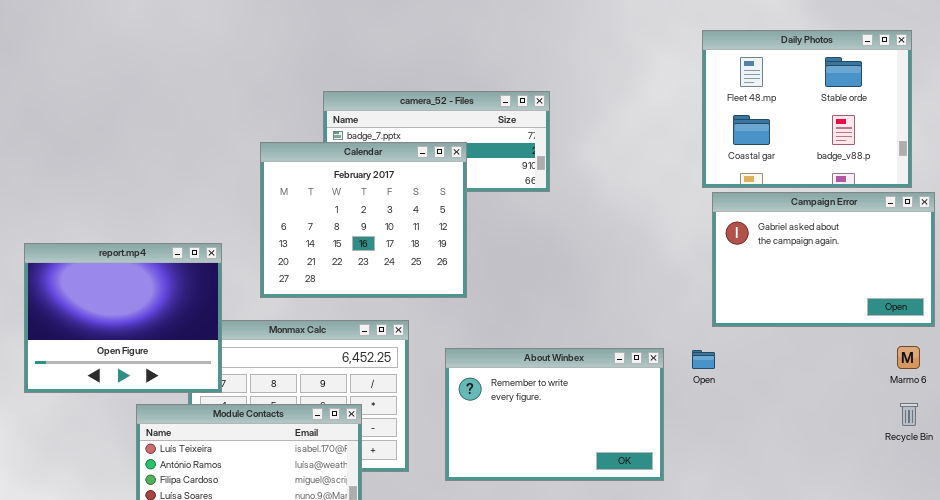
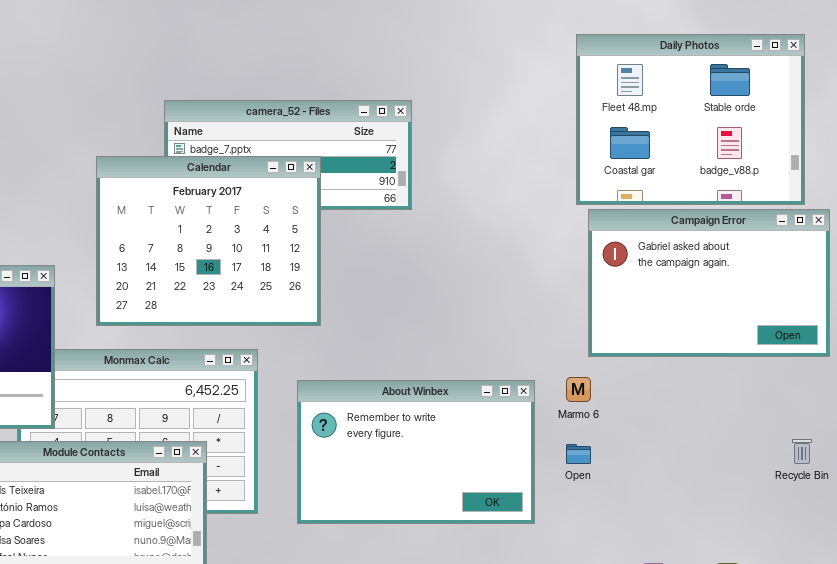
Marmo 6: [897,346,920,369] -> [566,377,591,402], moved
Open: [692,350,715,369] -> [566,444,591,464], moved

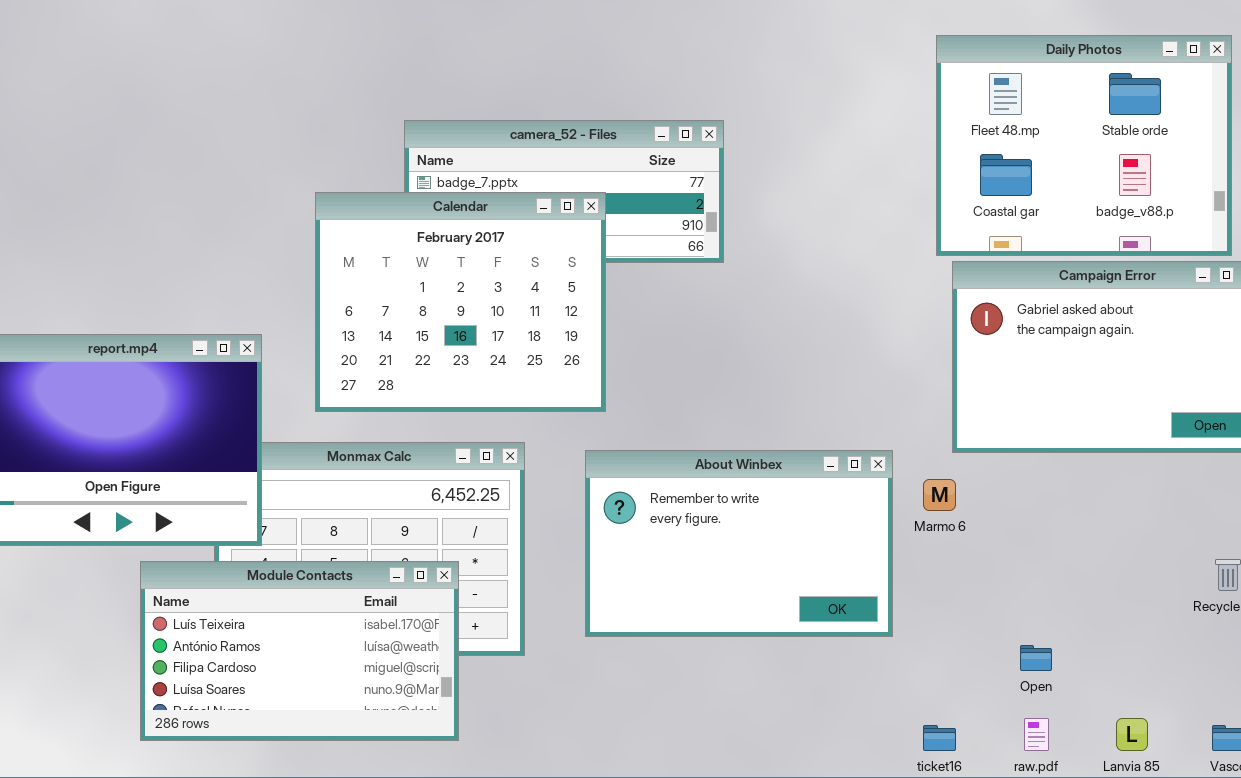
About Winbex: [297,380,535,524] -> [585,450,893,637], moved
Open: [566,444,591,464] -> [1020,645,1052,671], moved

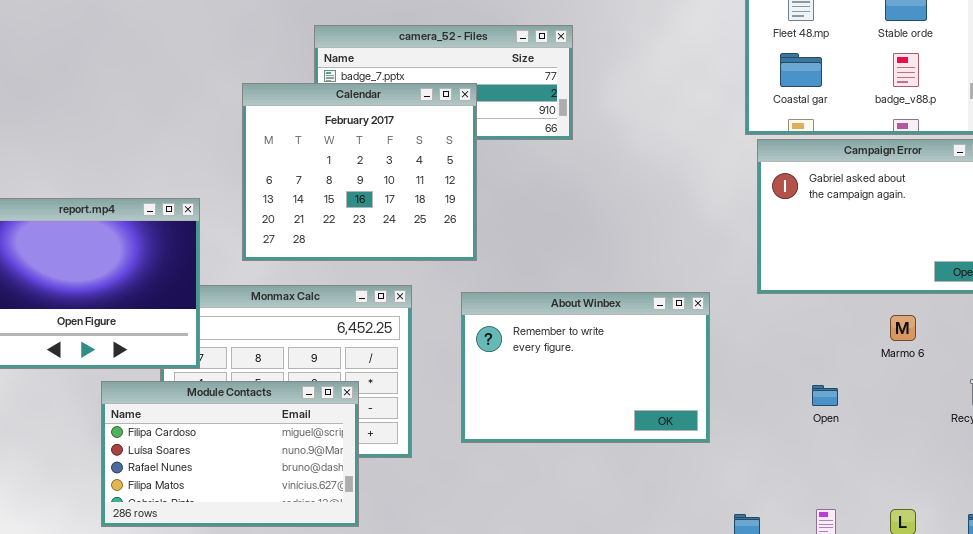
Marmo 6: [923,479,956,511] -> [890,315,916,341], moved
Module Contacts: [140,561,459,741] -> [101,381,359,527], scrolled down 2 rows
Open: [1020,645,1052,671] -> [812,385,838,406], moved

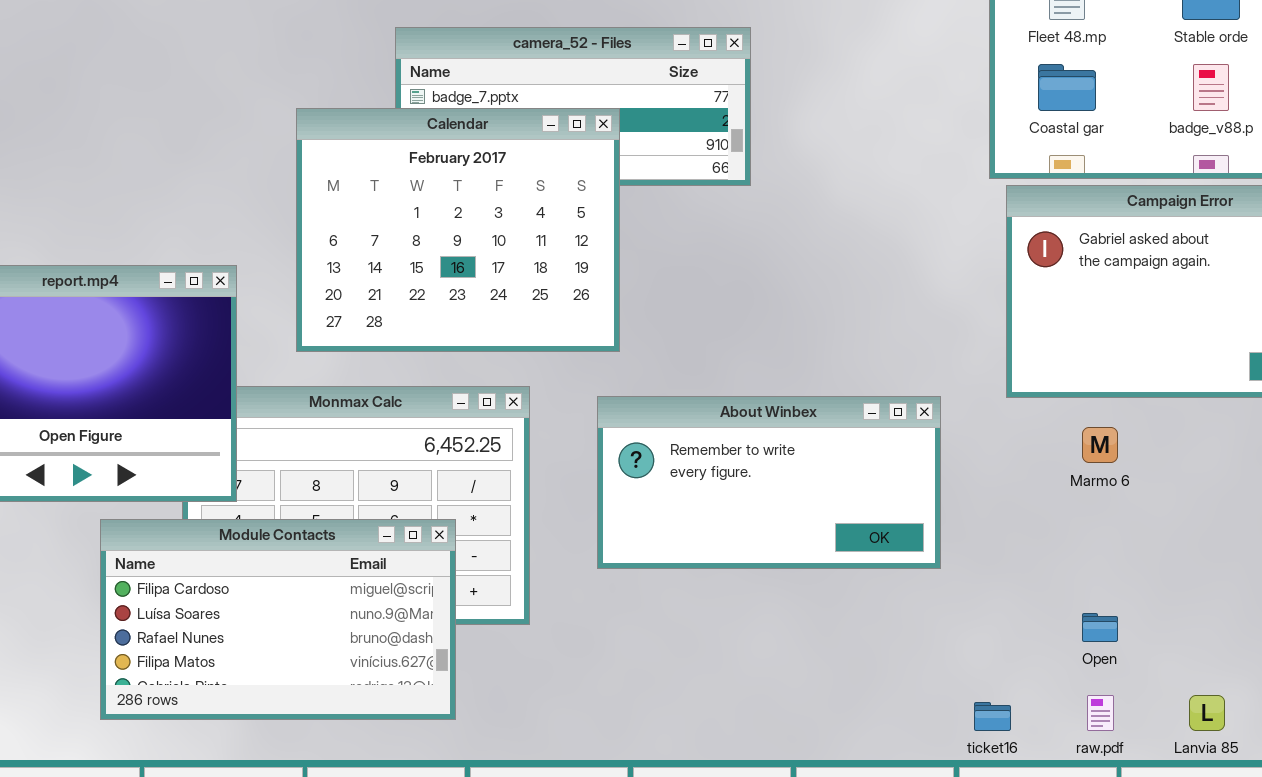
About Winbex: [461,292,710,443] -> [597,396,941,569], resized
Marmo 6: [890,315,916,341] -> [1082,427,1118,463], moved
Open: [812,385,838,406] -> [1082,613,1118,642], moved

